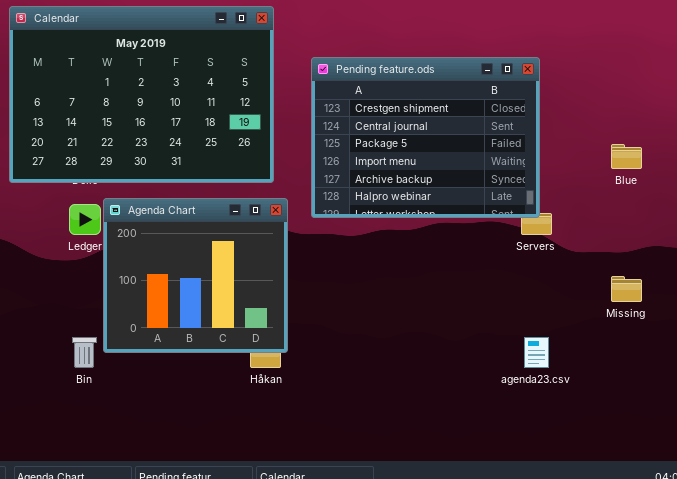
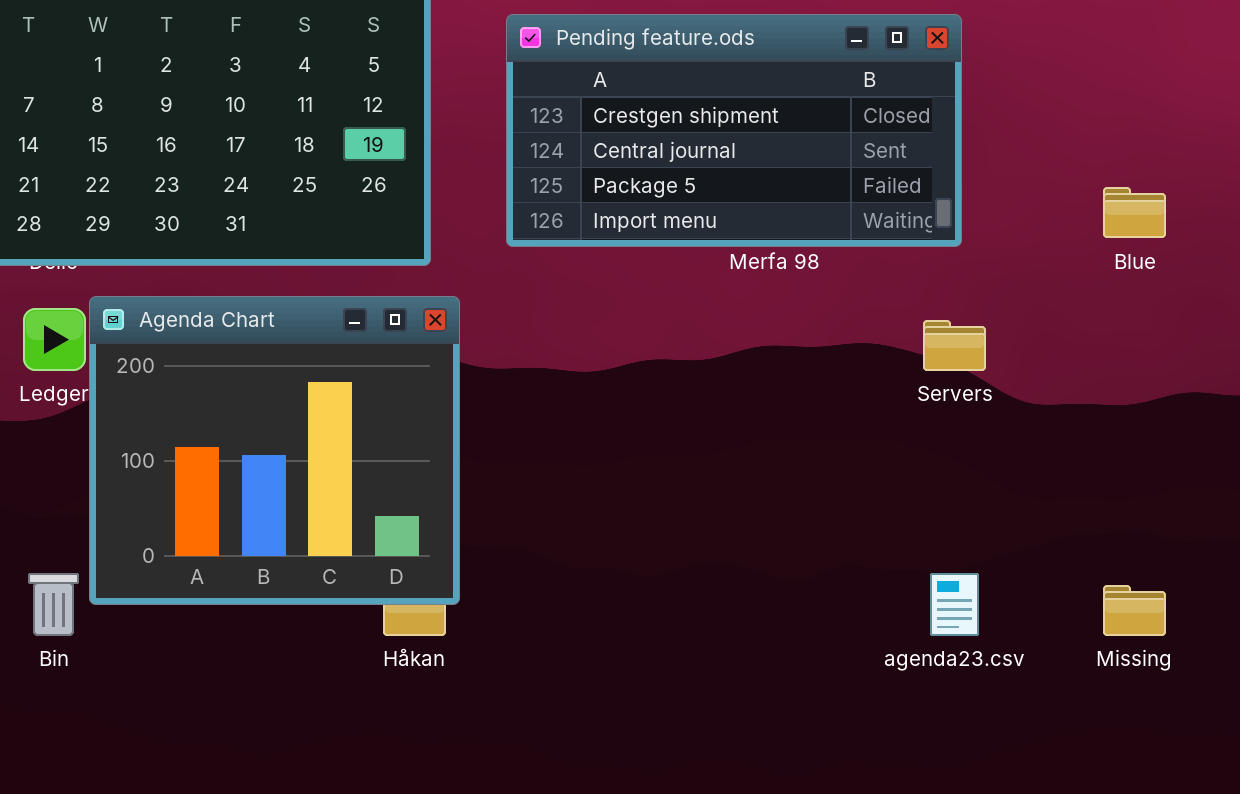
Pending feature.ods: [311,57,540,218] -> [506,14,962,247], resized
Missing: [611,276,642,302] -> [1103,585,1166,636], moved

